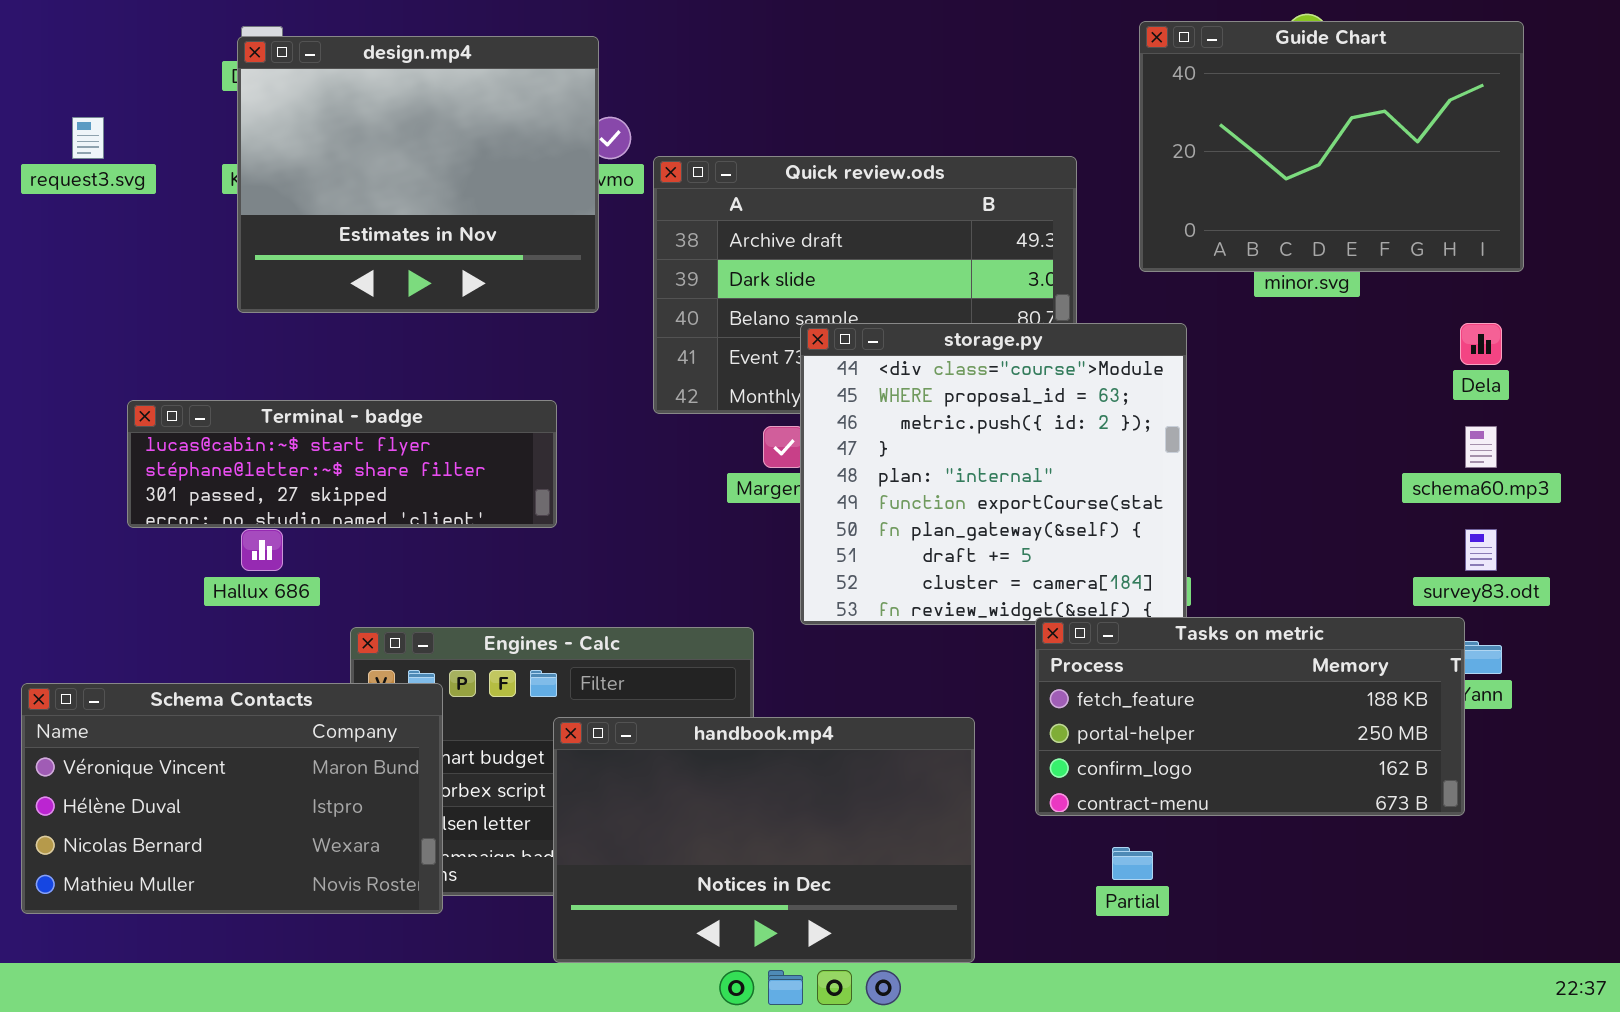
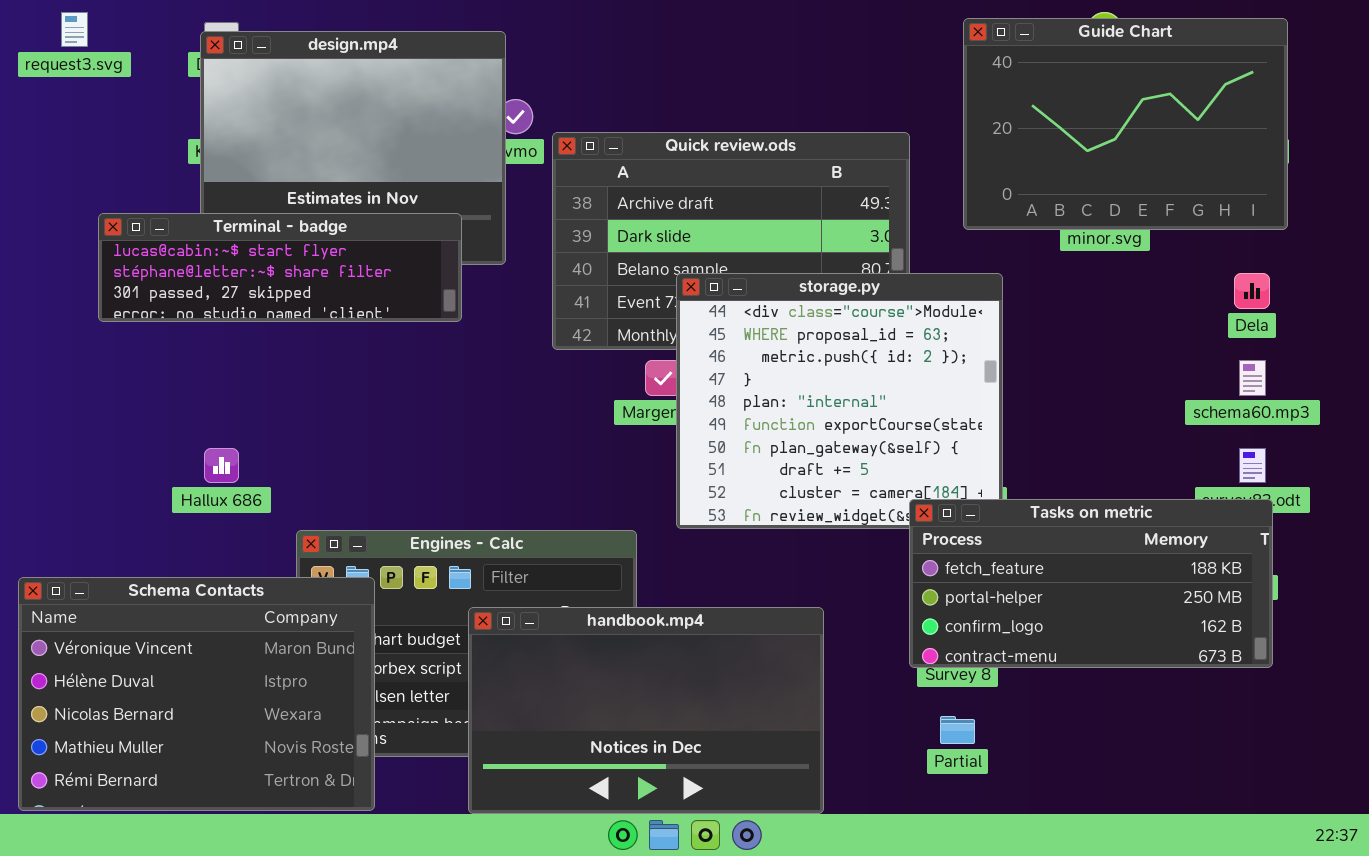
request3.svg: [72,117,104,159] -> [61,12,88,47], moved
Terminal - badge: [127,400,557,528] -> [98,213,462,322], moved
Tasks on metric: [1035,617,1465,816] -> [909,499,1273,668], moved
Schema Contacts: [21,683,443,914] -> [18,577,375,811], resized

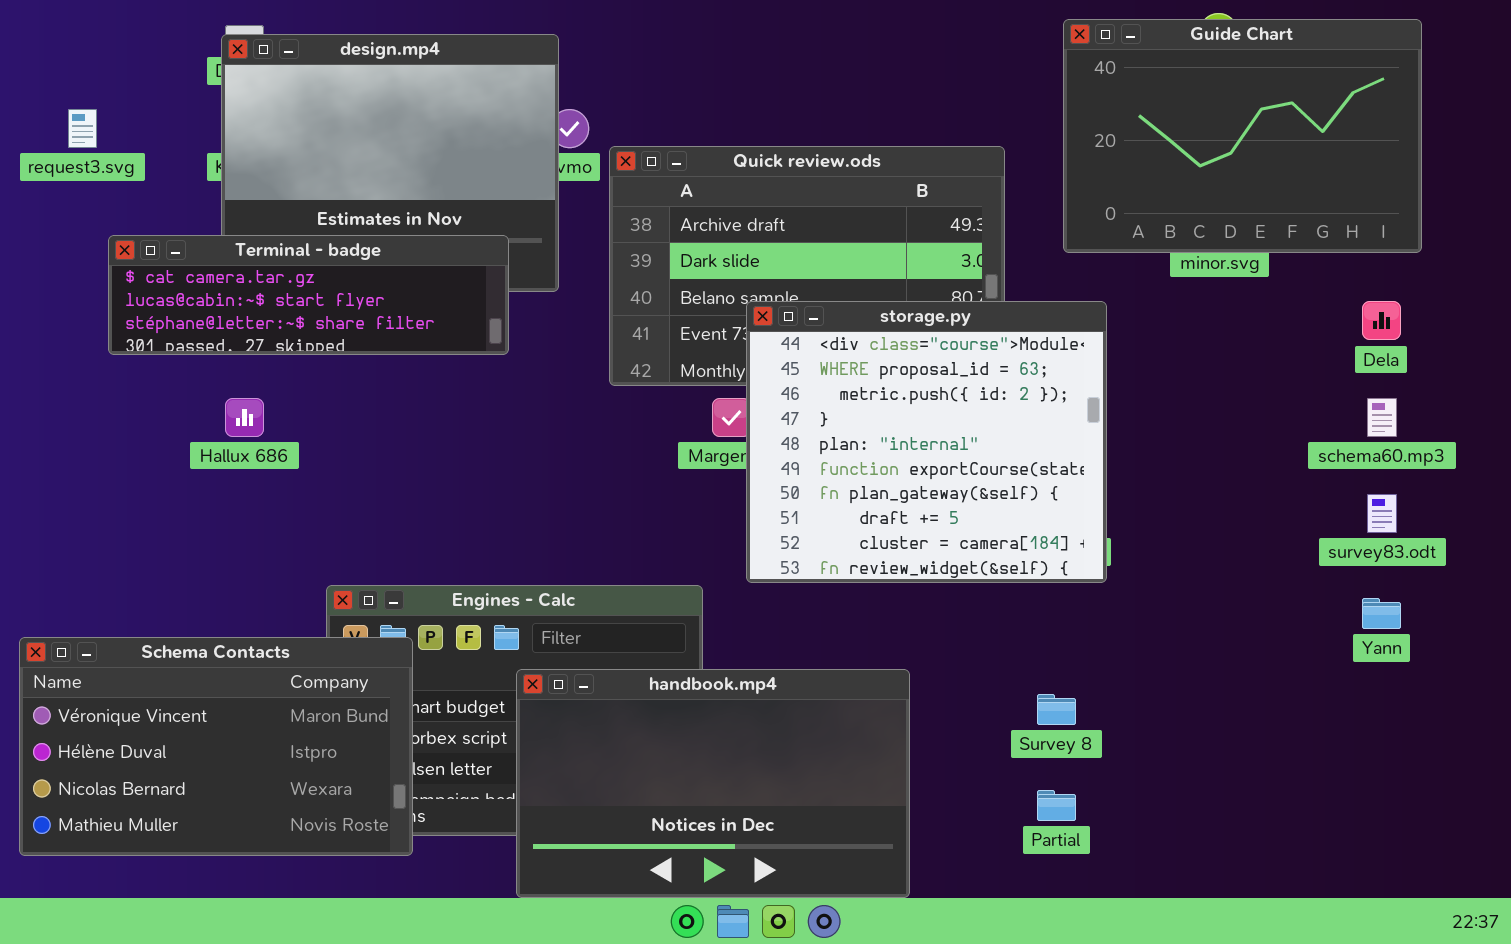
request3.svg: [61,12,88,47] -> [68,109,97,148], moved
Terminal - badge: [98,213,462,322] -> [108,235,509,355], scrolled up 1 row
Hallux 686: [204,448,239,483] -> [225,398,264,437], moved
Tasks on metric: [909,499,1273,668] -> none, closed
Schema Contacts: [18,577,375,811] -> [19,637,413,856], resized

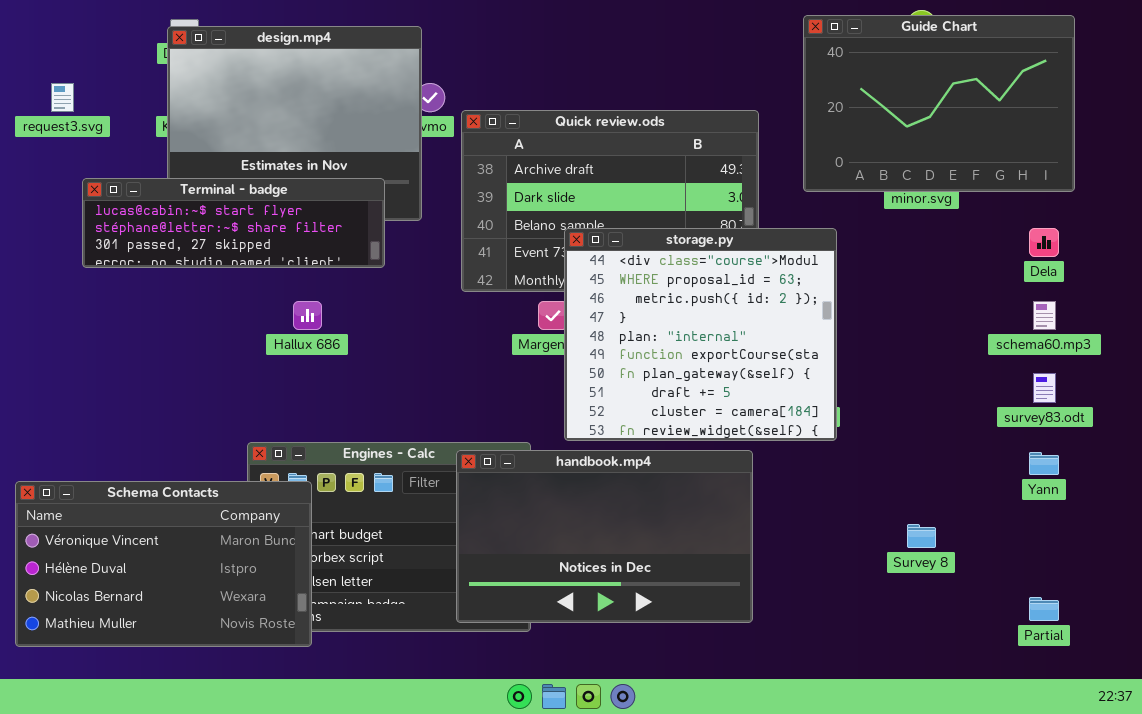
Terminal - badge: [108,235,509,355] -> [82,178,385,268], scrolled down 1 row
Hallux 686: [225,398,264,437] -> [293,301,322,330], moved
handbook.mp4: [516,669,910,898] -> [456,450,753,623], moved
Survey 8: [1037,694,1076,725] -> [907,524,936,548], moved
Partial: [1037,790,1076,821] -> [1029,597,1059,621], moved

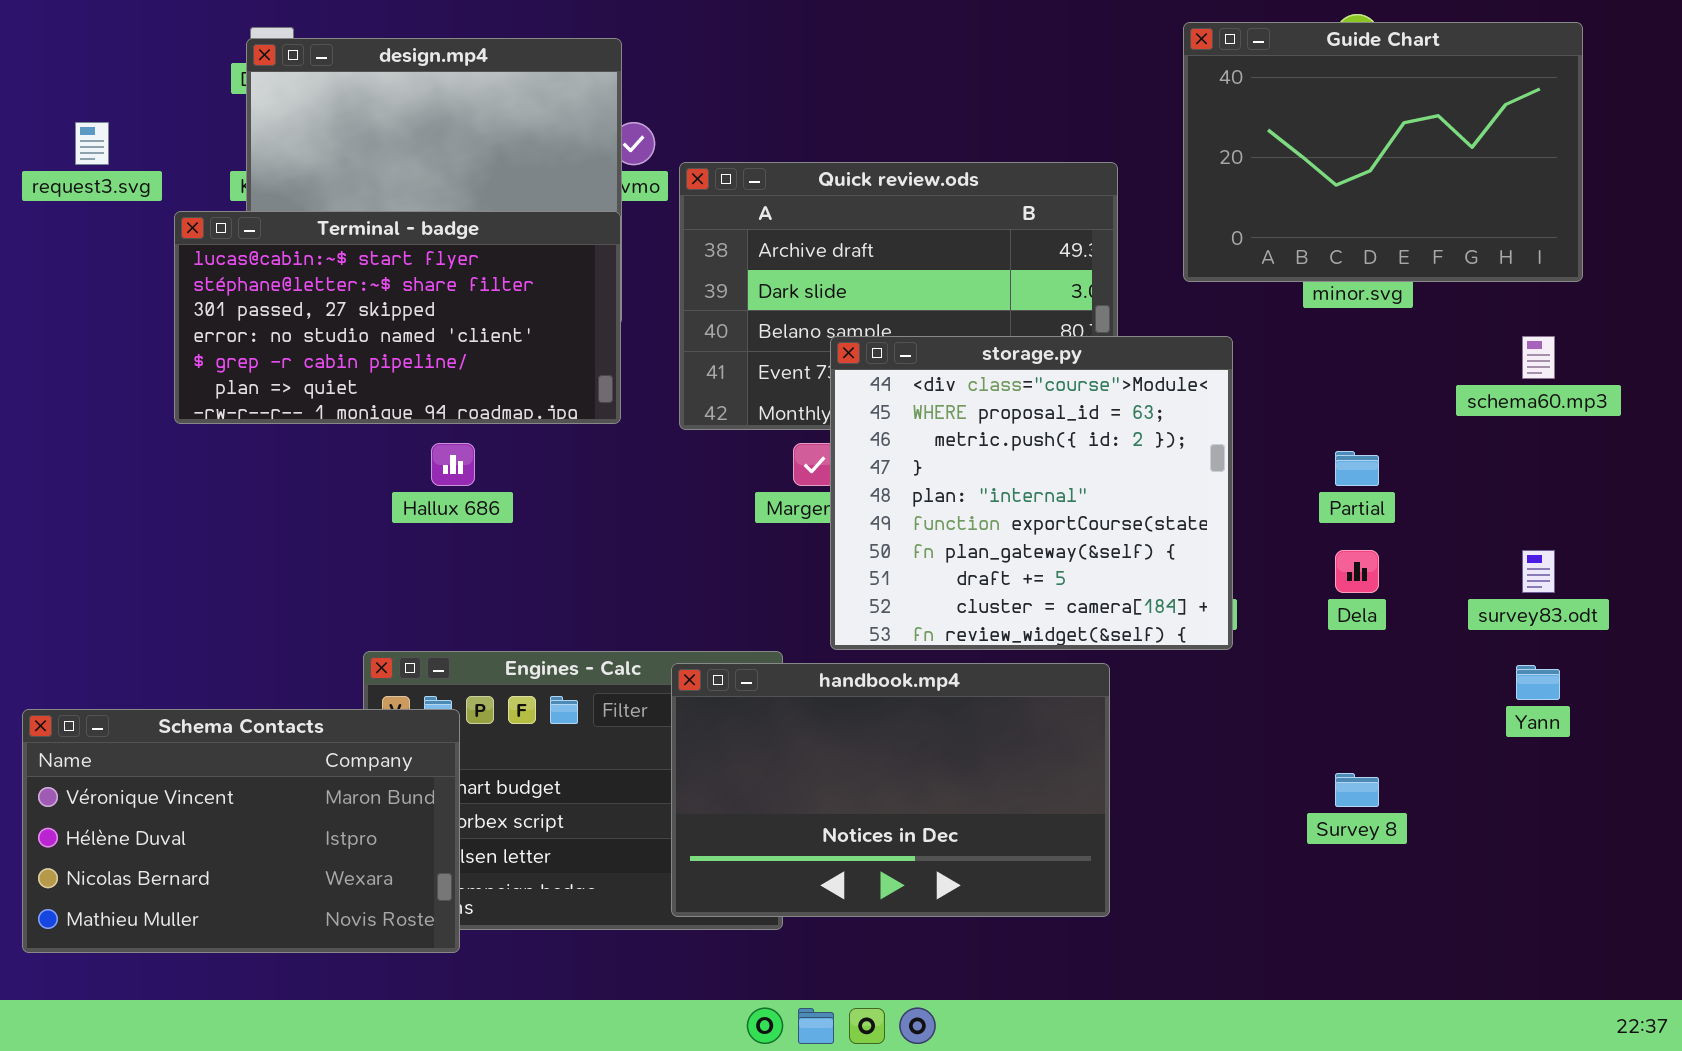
Terminal - badge: [82,178,385,268] -> [174,211,621,424], moved, resized
Dela: [1029,228,1059,257] -> [1335,550,1379,593], moved
schema60.mp3: [1033,301,1056,330] -> [1522,336,1555,379], moved
Partial: [1029,597,1059,621] -> [1335,451,1379,486], moved

